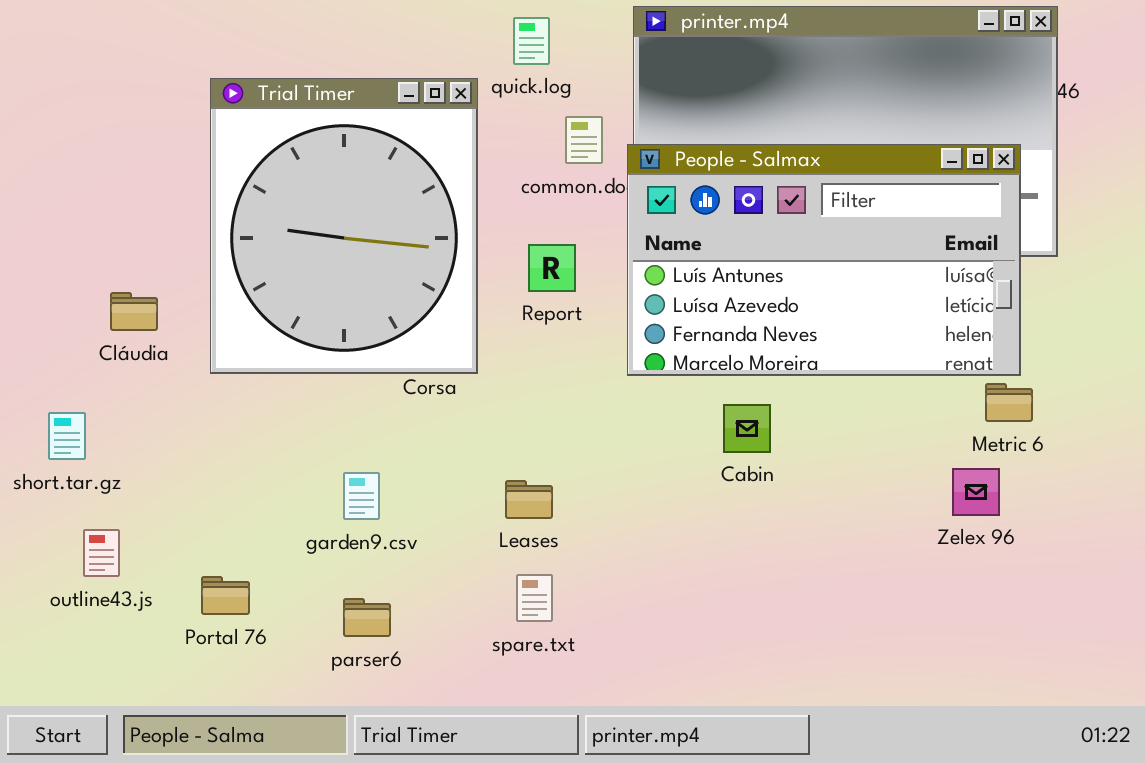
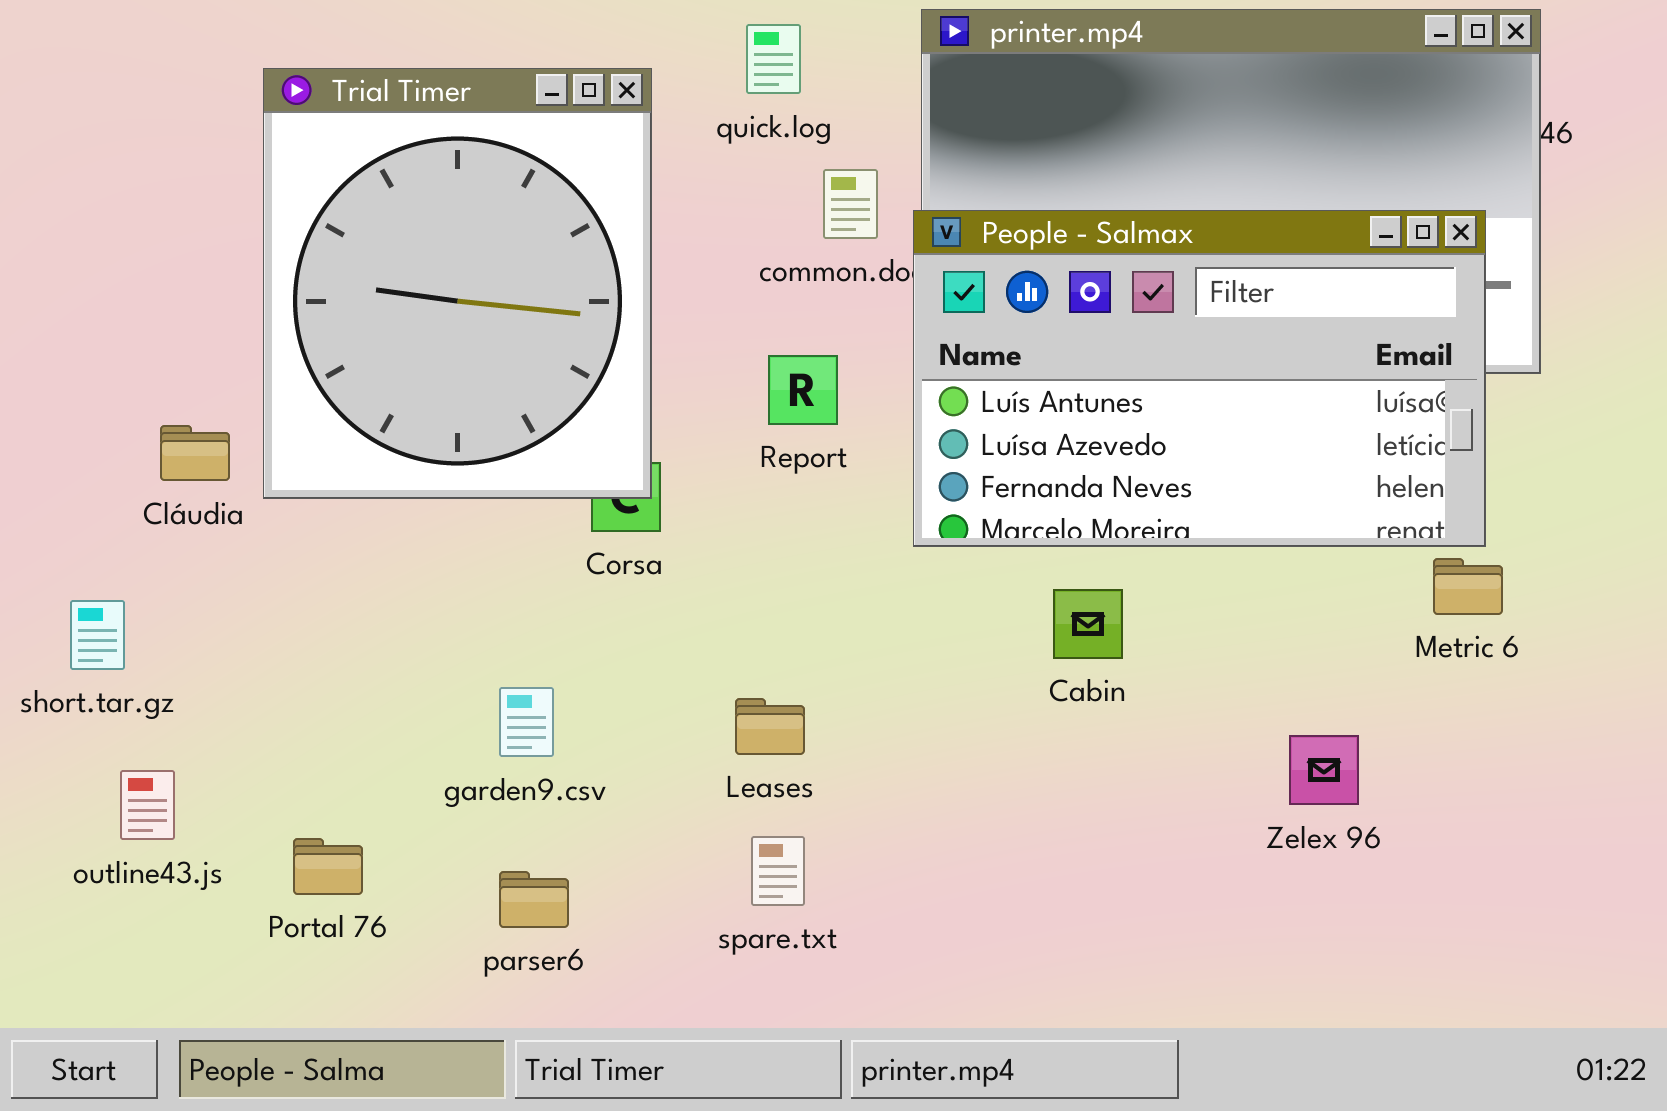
Trial Timer: [210,78,478,374] -> [263,68,652,499], moved
Zelex 96: [952,468,1000,516] -> [1289,735,1359,805], moved

